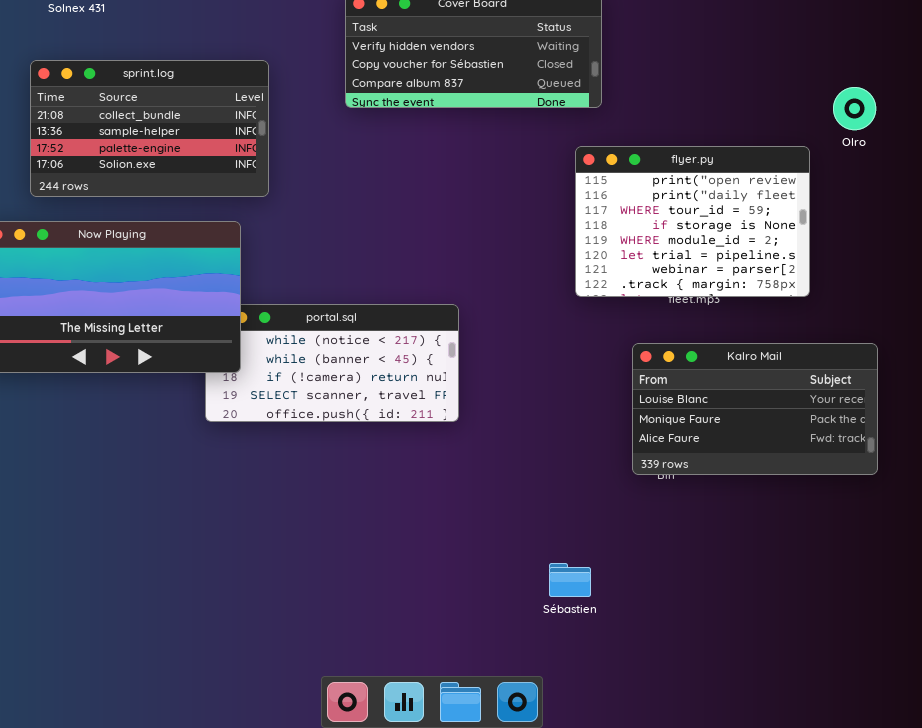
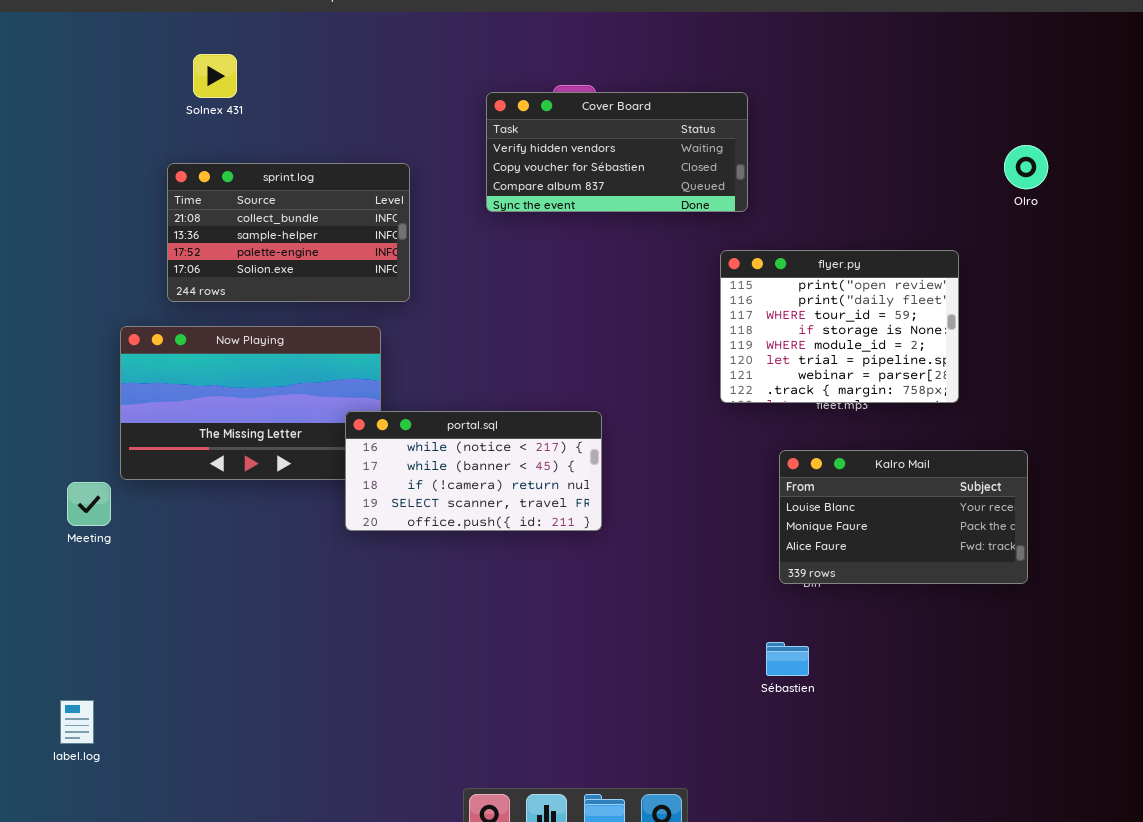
Olro: [833,87,876,130] -> [1004,145,1048,189], moved
portal.sql: [205,304,459,422] -> [345,411,602,531], raised
Sébastien: [549,563,591,597] -> [766,642,809,676], moved

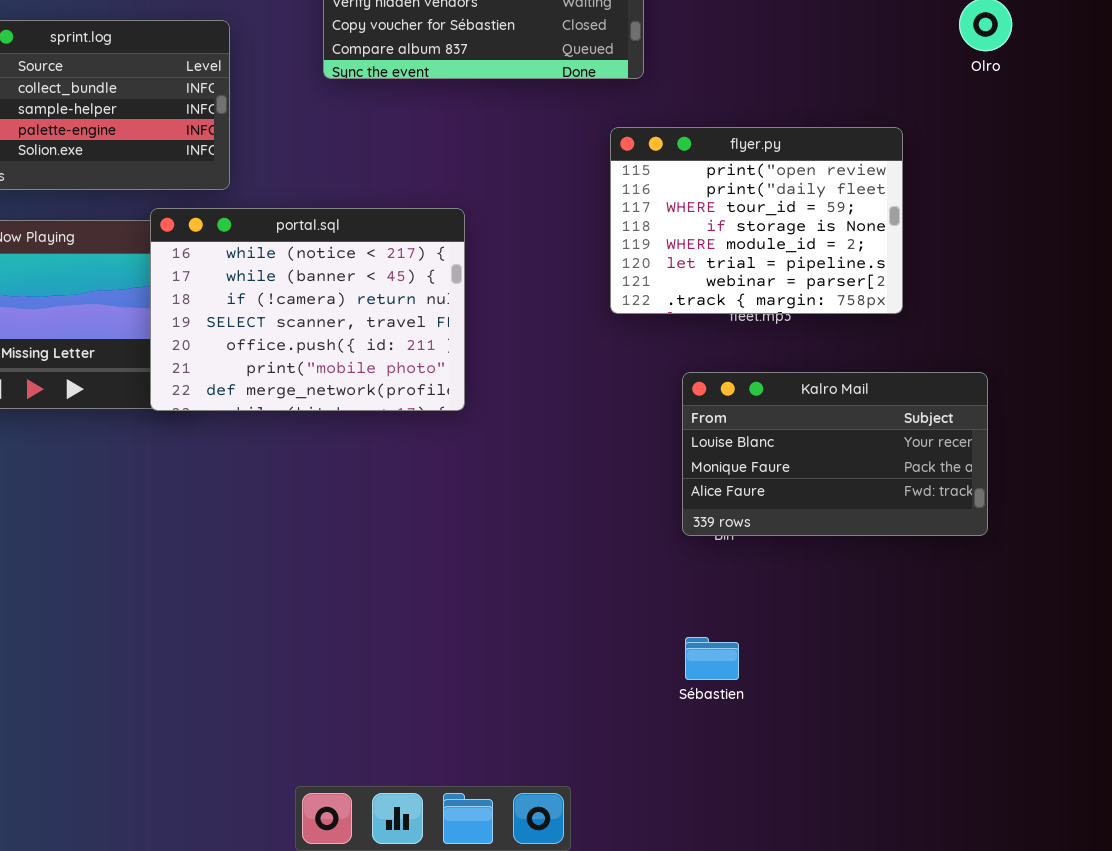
portal.sql: [345,411,602,531] -> [150,208,465,411], moved, resized
Sébastien: [766,642,809,676] -> [685,637,739,680], moved

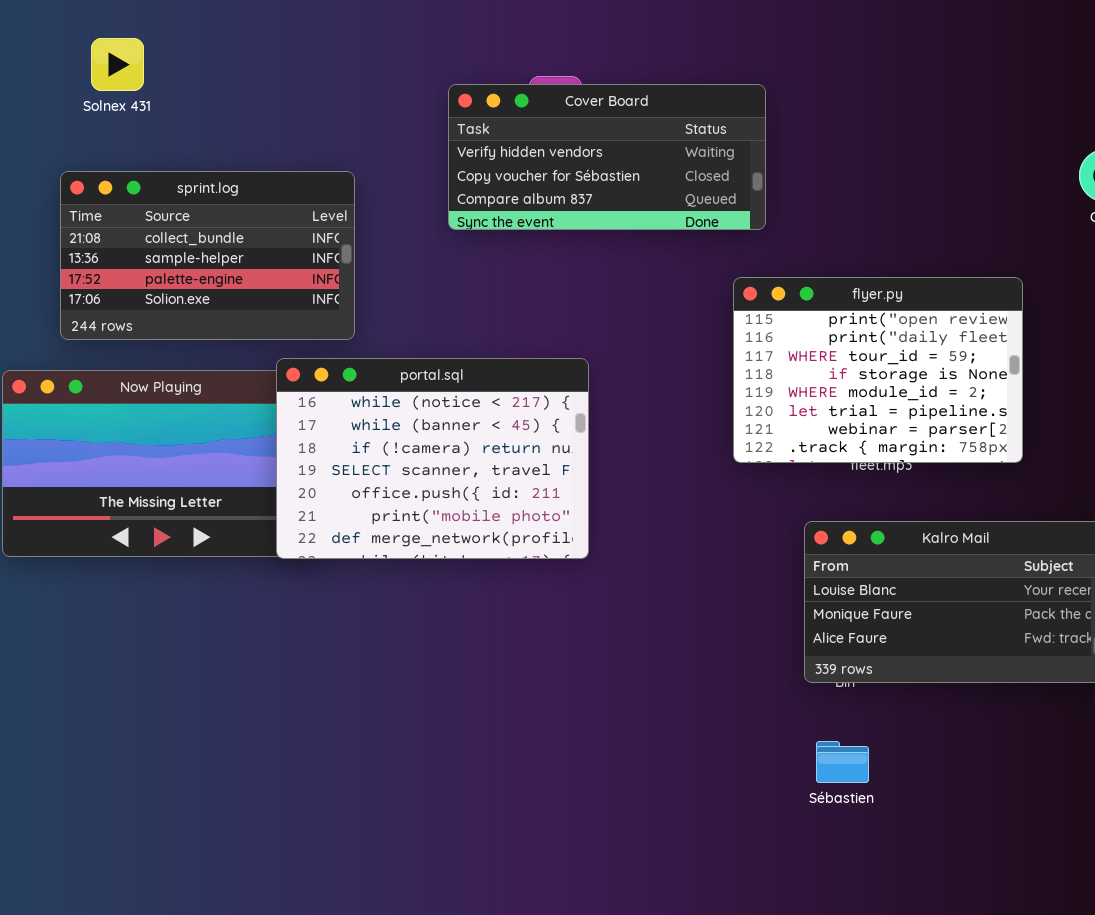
Sébastien: [685,637,739,680] -> [816,741,869,783], moved

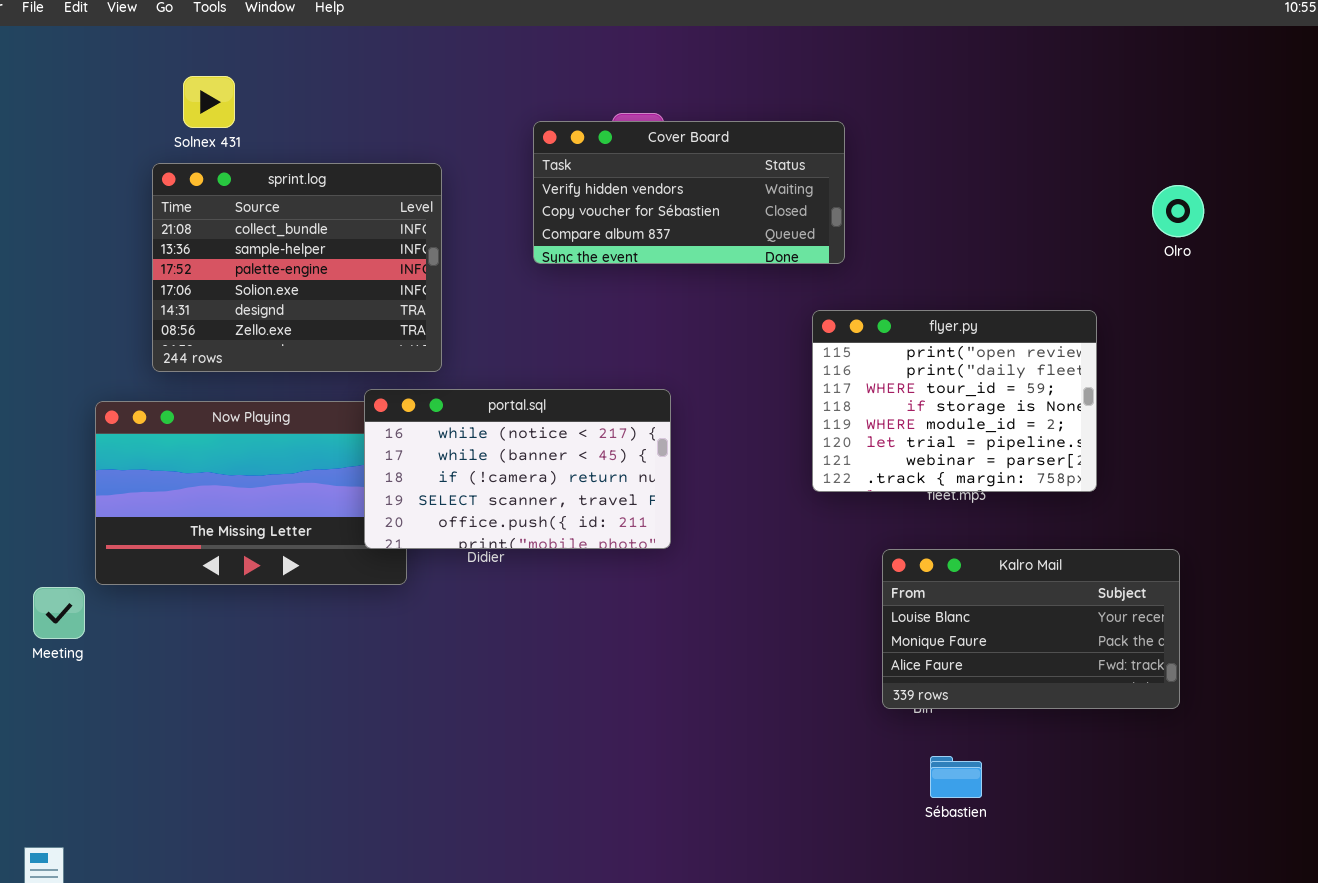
sprint.log: [60,171,355,340] -> [152,163,442,372], resized
portal.sql: [276,358,589,559] -> [364,389,671,549], resized
Sébastien: [816,741,869,783] -> [930,756,982,798], moved

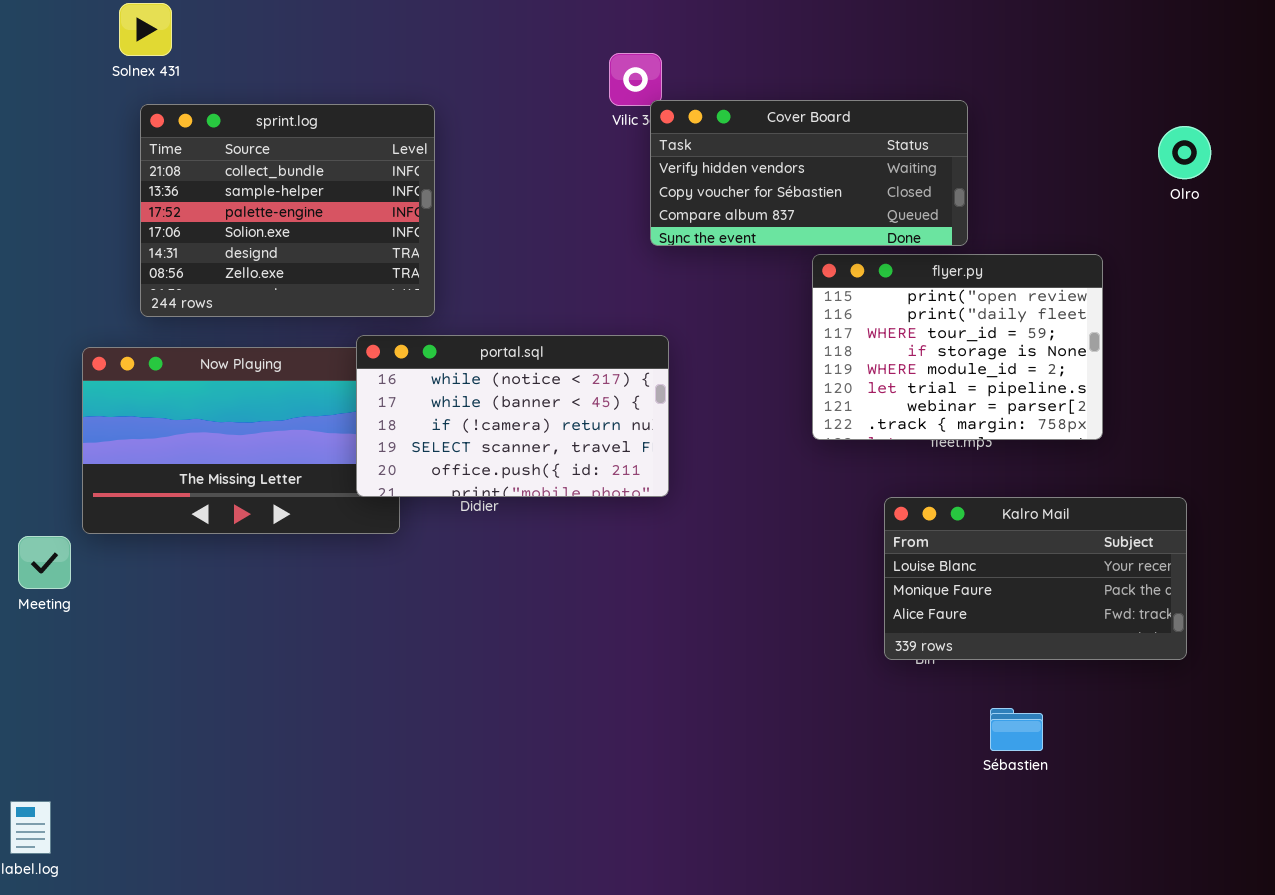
Solnex 431: [183,76,235,128] -> [119,3,172,56], moved
Cover Board: [533,121,845,264] -> [650,100,968,246], moved
Sébastien: [930,756,982,798] -> [990,708,1043,751], moved

